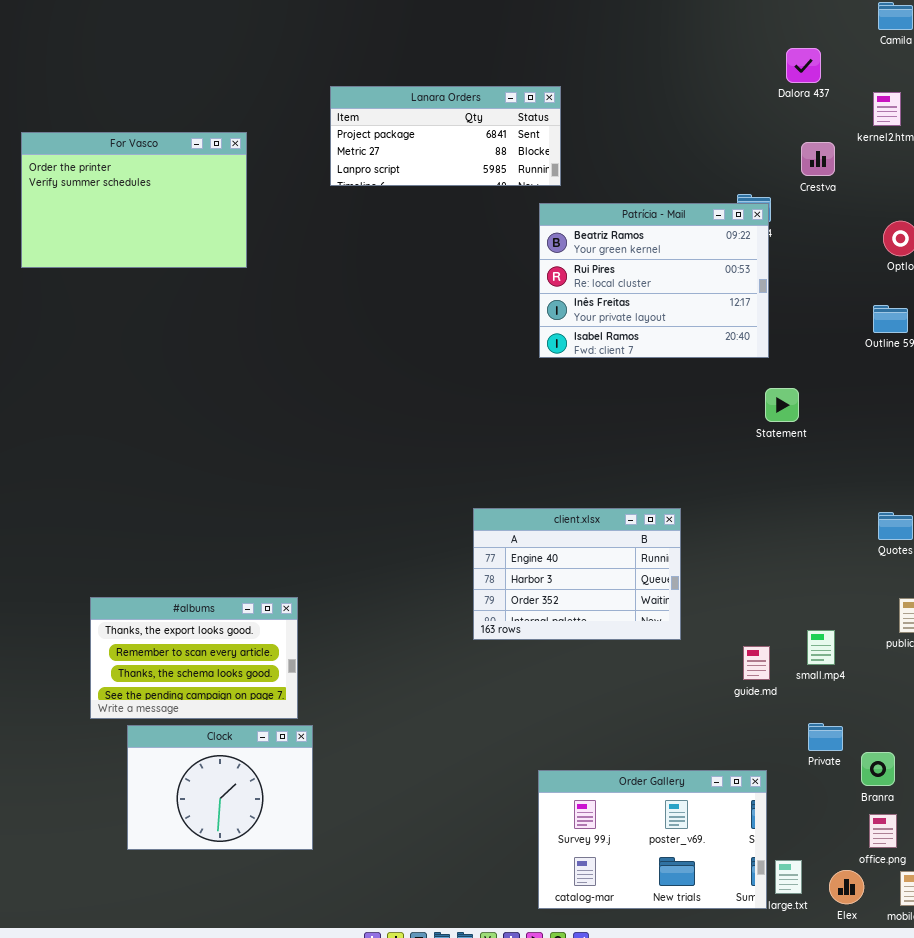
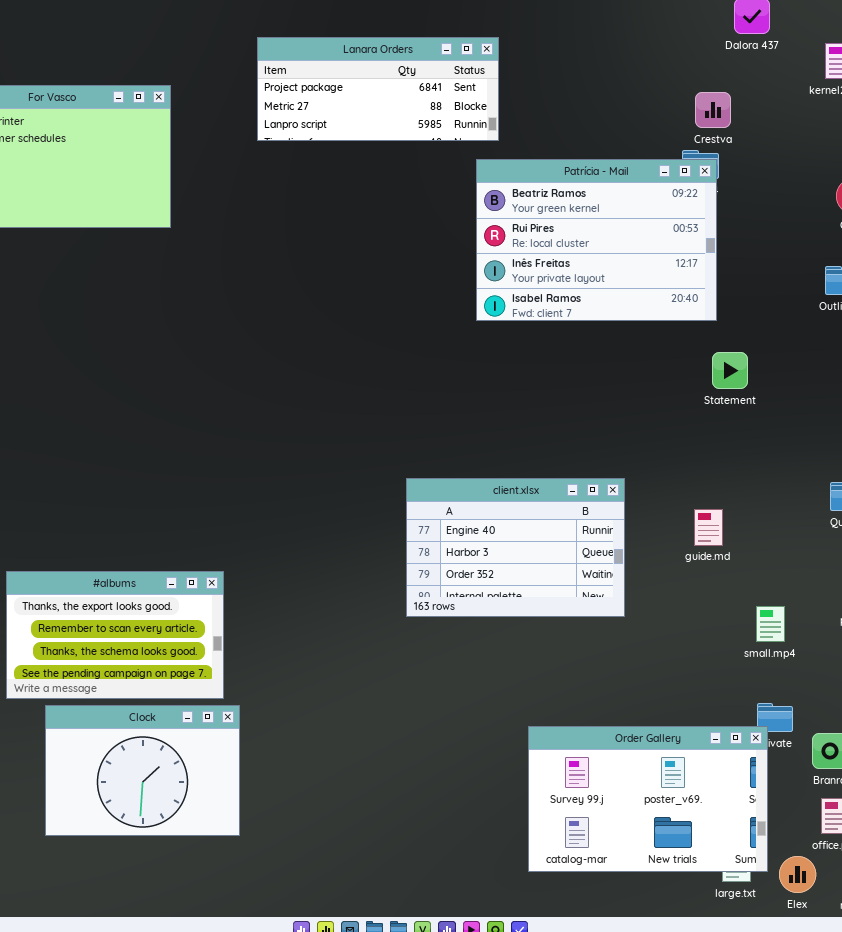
Crestva: [801,142,835,176] -> [695,92,731,128], moved
guide.md: [743,646,770,680] -> [694,509,723,546], moved
Order Gallery: [538,770,767,909] -> [528,726,768,872], moved

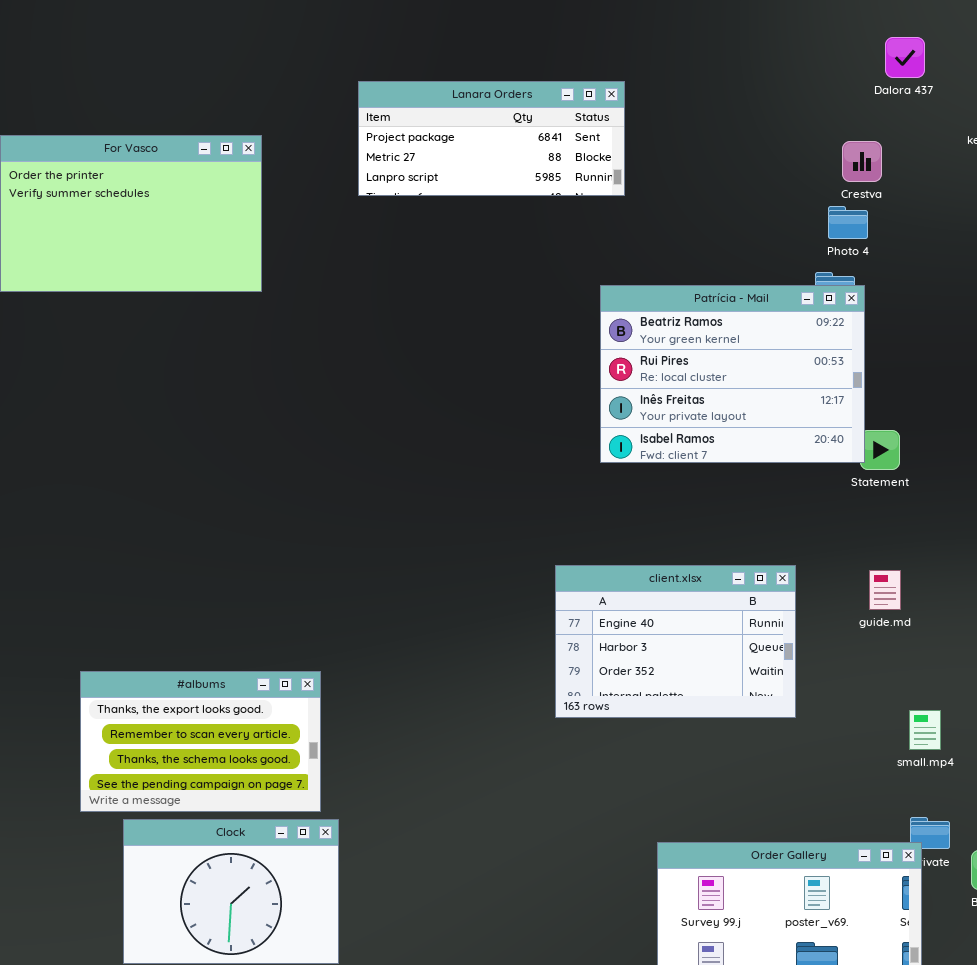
Patrícia - Mail: [476,159,717,321] -> [600,285,865,463], moved
client.xlsx: [406,478,625,617] -> [555,565,796,718], moved
guide.md: [694,509,723,546] -> [869,570,901,610], moved

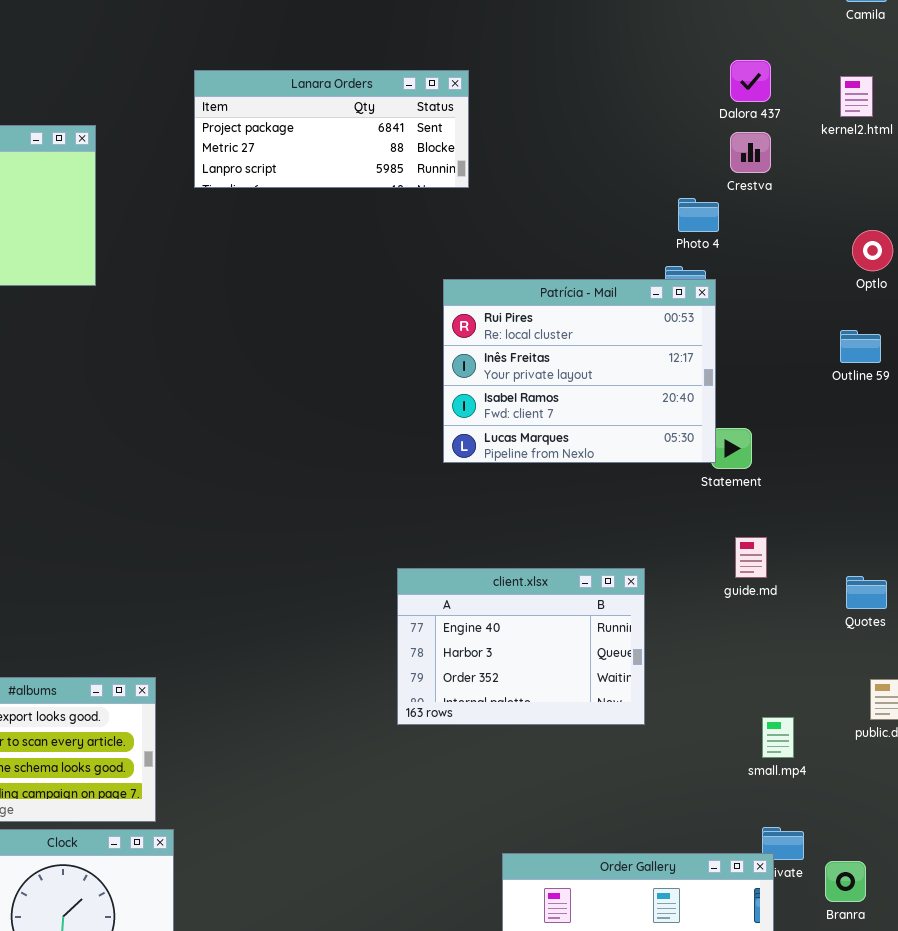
Dalora 437: [885,37,925,78] -> [730,60,771,102], moved
Crestva: [842,141,882,182] -> [730,132,771,173], moved
Patrícia - Mail: [600,285,865,463] -> [443,279,716,463], scrolled down 1 row
guide.md: [869,570,901,610] -> [735,537,767,578], moved

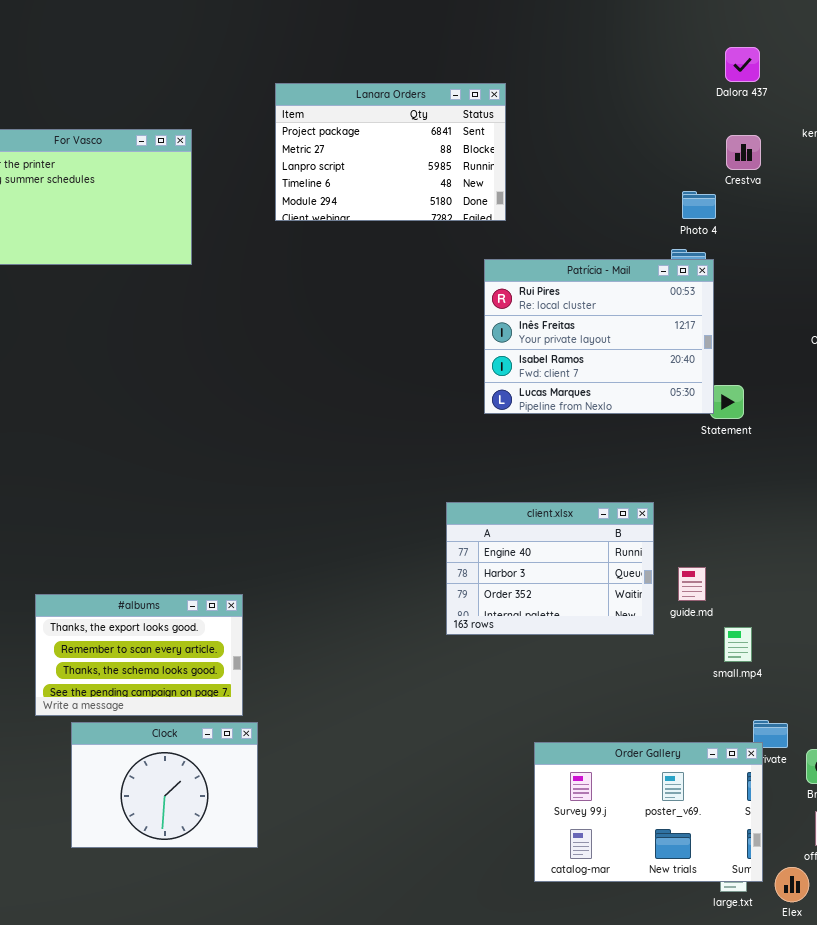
Dalora 437: [730,60,771,102] -> [725,47,760,82], moved
Lanara Orders: [194,70,469,188] -> [275,83,506,221], resized
guide.md: [735,537,767,578] -> [678,567,706,601], moved
small.mp4: [762,717,794,758] -> [724,627,752,662], moved

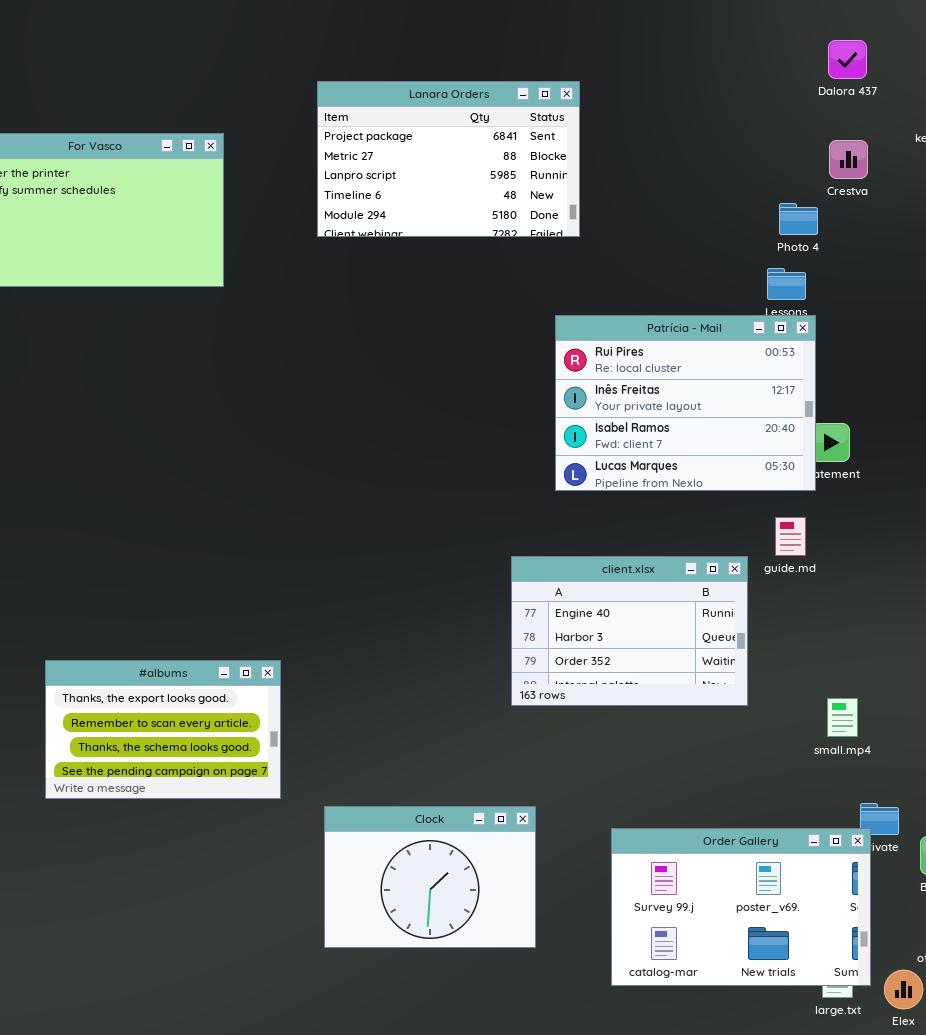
Patrícia - Mail: [484,259,714,414] -> [555,315,816,491], moved
guide.md: [678,567,706,601] -> [775,517,806,556], moved
Clock: [71,722,258,848] -> [324,806,536,948], moved

